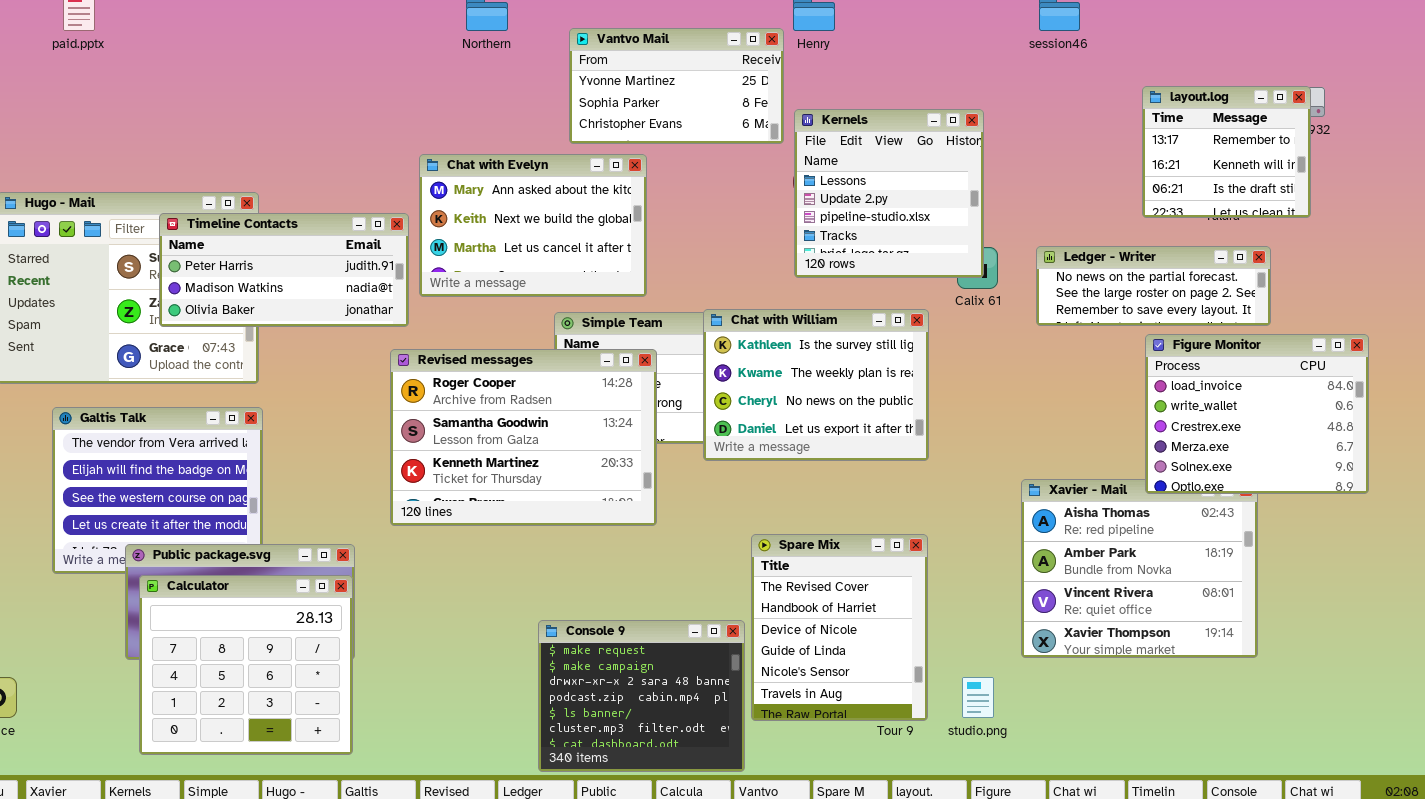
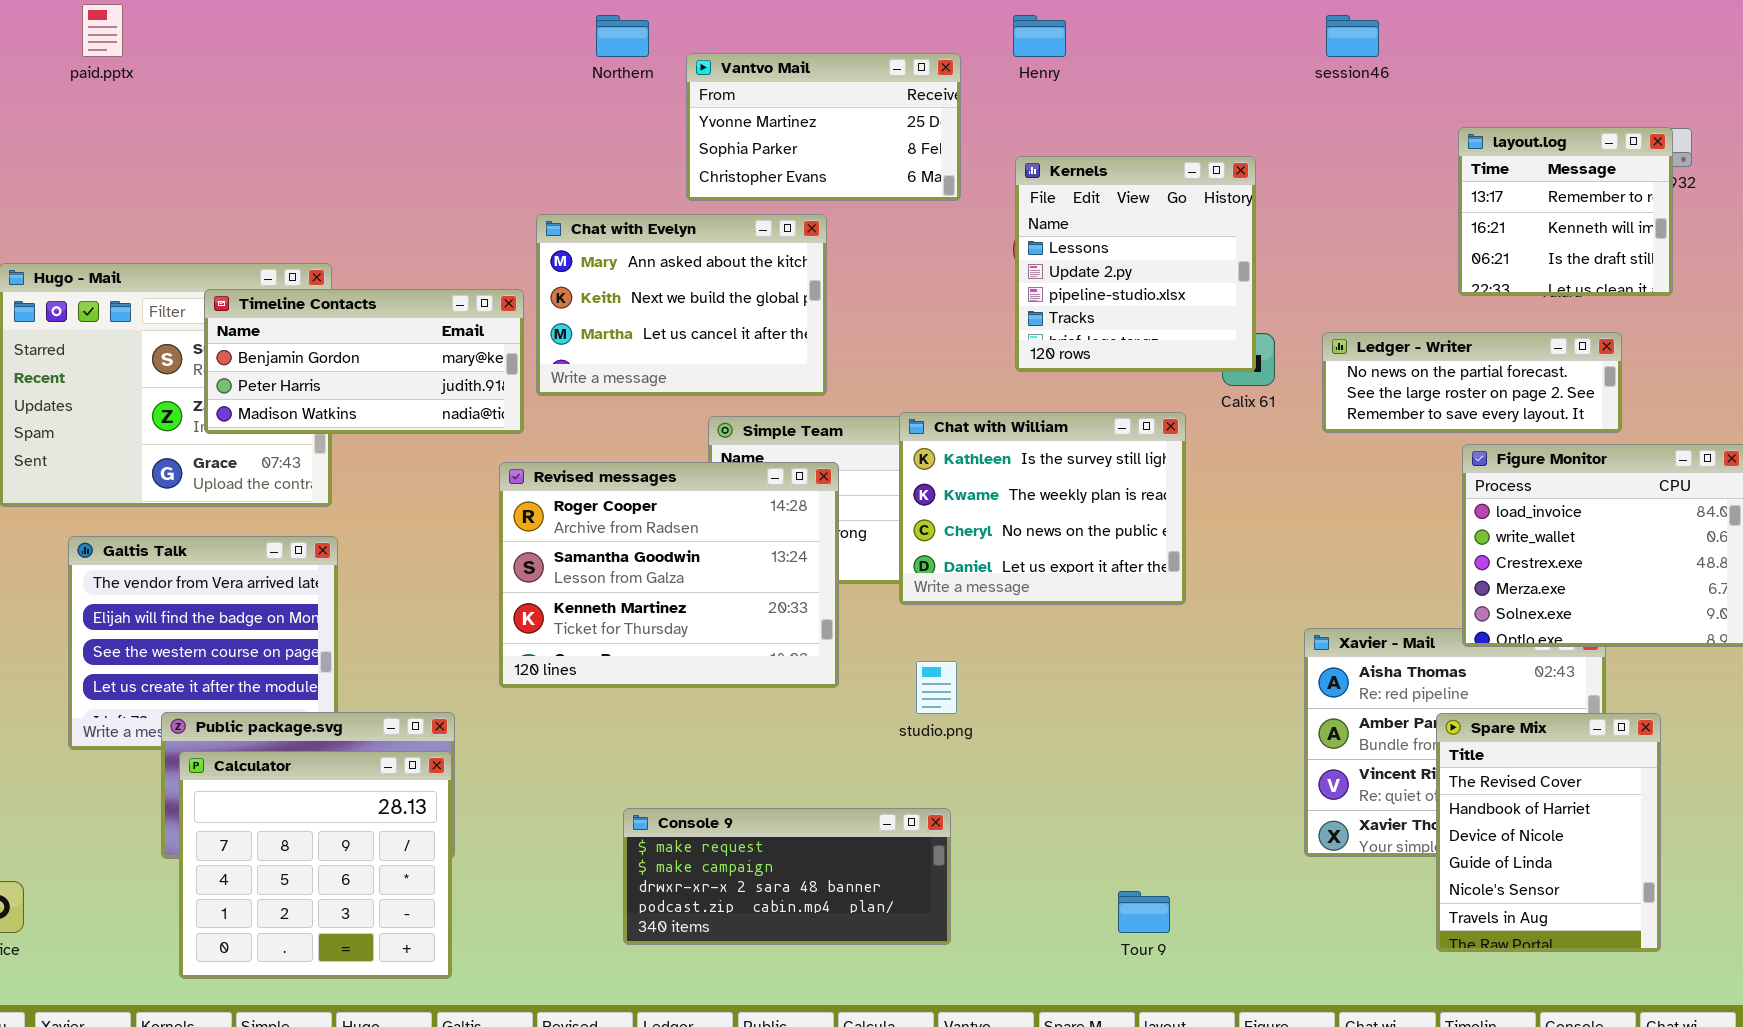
Vantvo Mail: [569,28,784,144] -> [686,53,961,201], moved
Timeline Contacts: [159,213,409,327] -> [204,289,524,434], scrolled up 1 row
Spare Mix: [751,534,928,721] -> [1436,713,1661,952], moved
Console 9: [538,620,745,772] -> [623,808,951,945], resized
studio.png: [962,677,994,718] -> [916,661,957,714], moved

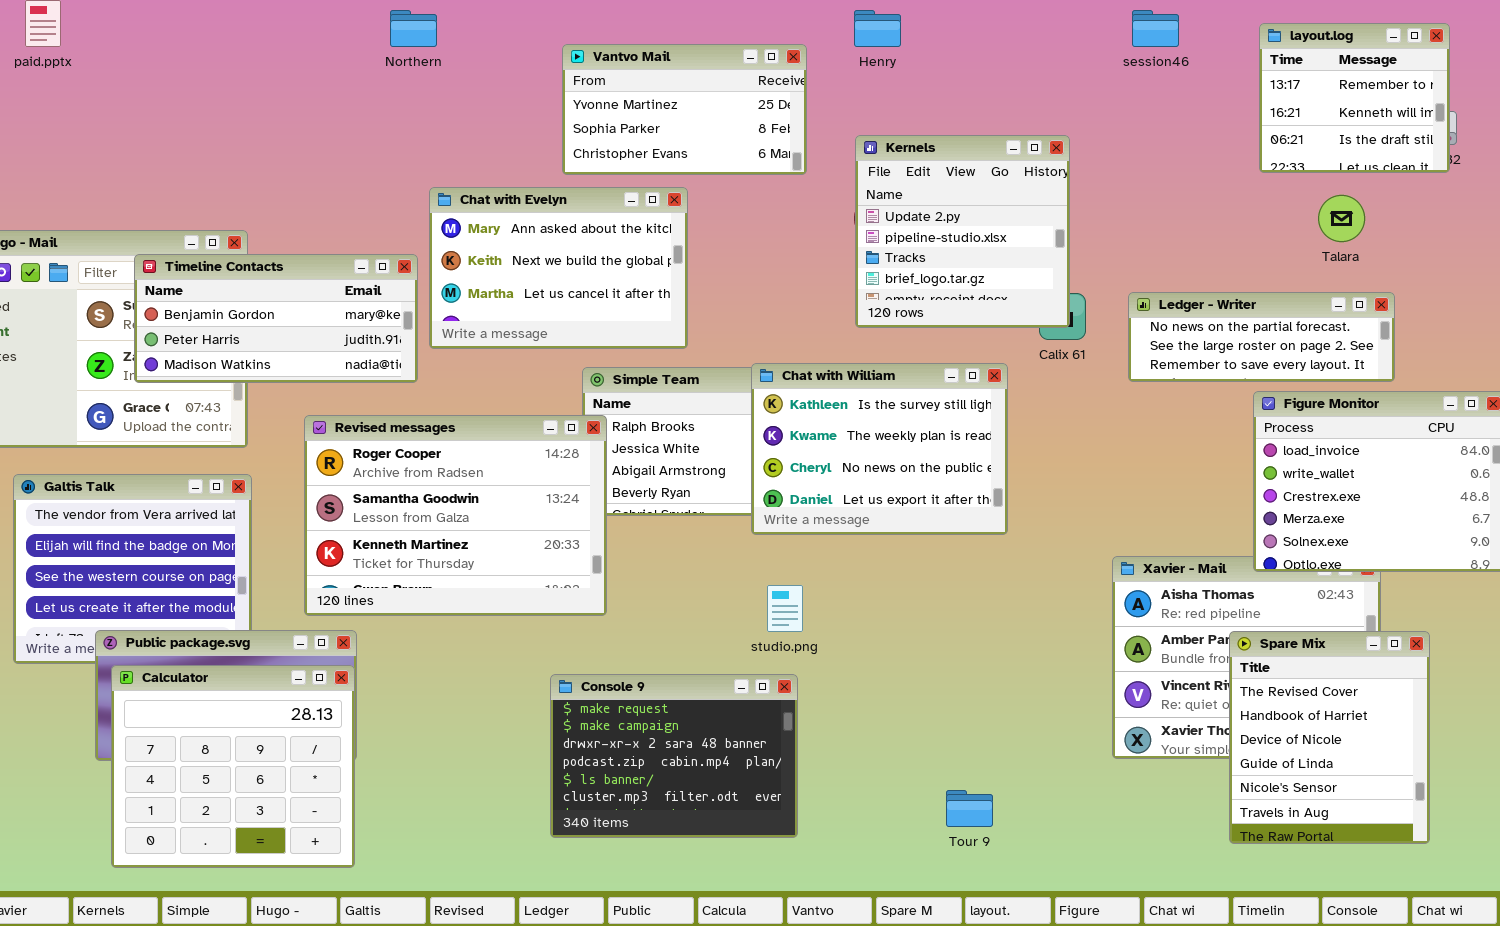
Northern: [596,15,649,57] -> [390,10,437,47], moved
layout.log: [1458,127,1673,296] -> [1259,23,1450,173], moved
Kernels: [1015,156,1256,372] -> [855,135,1070,328], scrolled down 1 row
Revised messages: [499,462,839,688] -> [304,415,607,616], moved
Console 9: [623,808,951,945] -> [550,674,798,838], resized

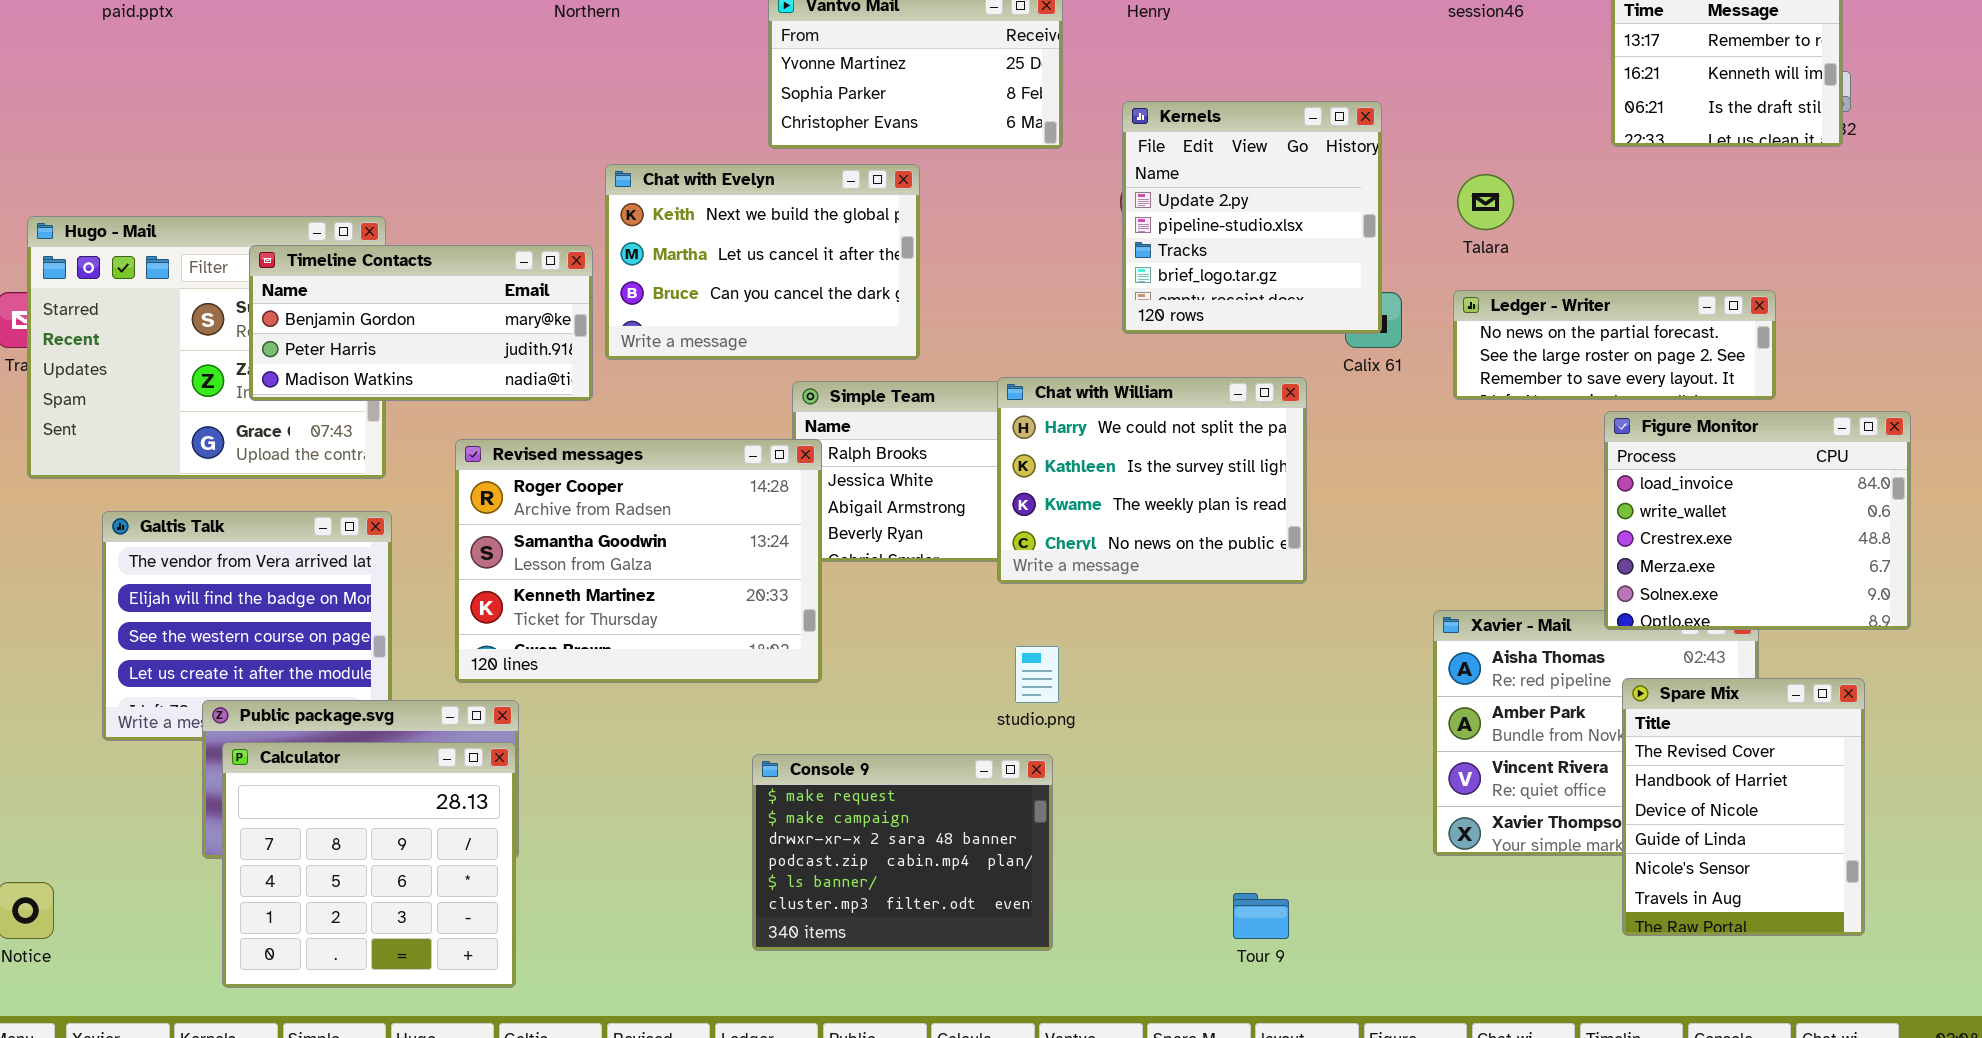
Chat with Evelyn: [429,187,688,349] -> [605,164,920,360], scrolled down 1 row
Talara: [1318,195,1365,242] -> [1457,174,1514,230], moved
Chat with William: [751,363,1008,535] -> [997,377,1307,584], scrolled up 1 row
Spare Mix: [1229,631,1430,844] -> [1622,678,1865,936], moved

